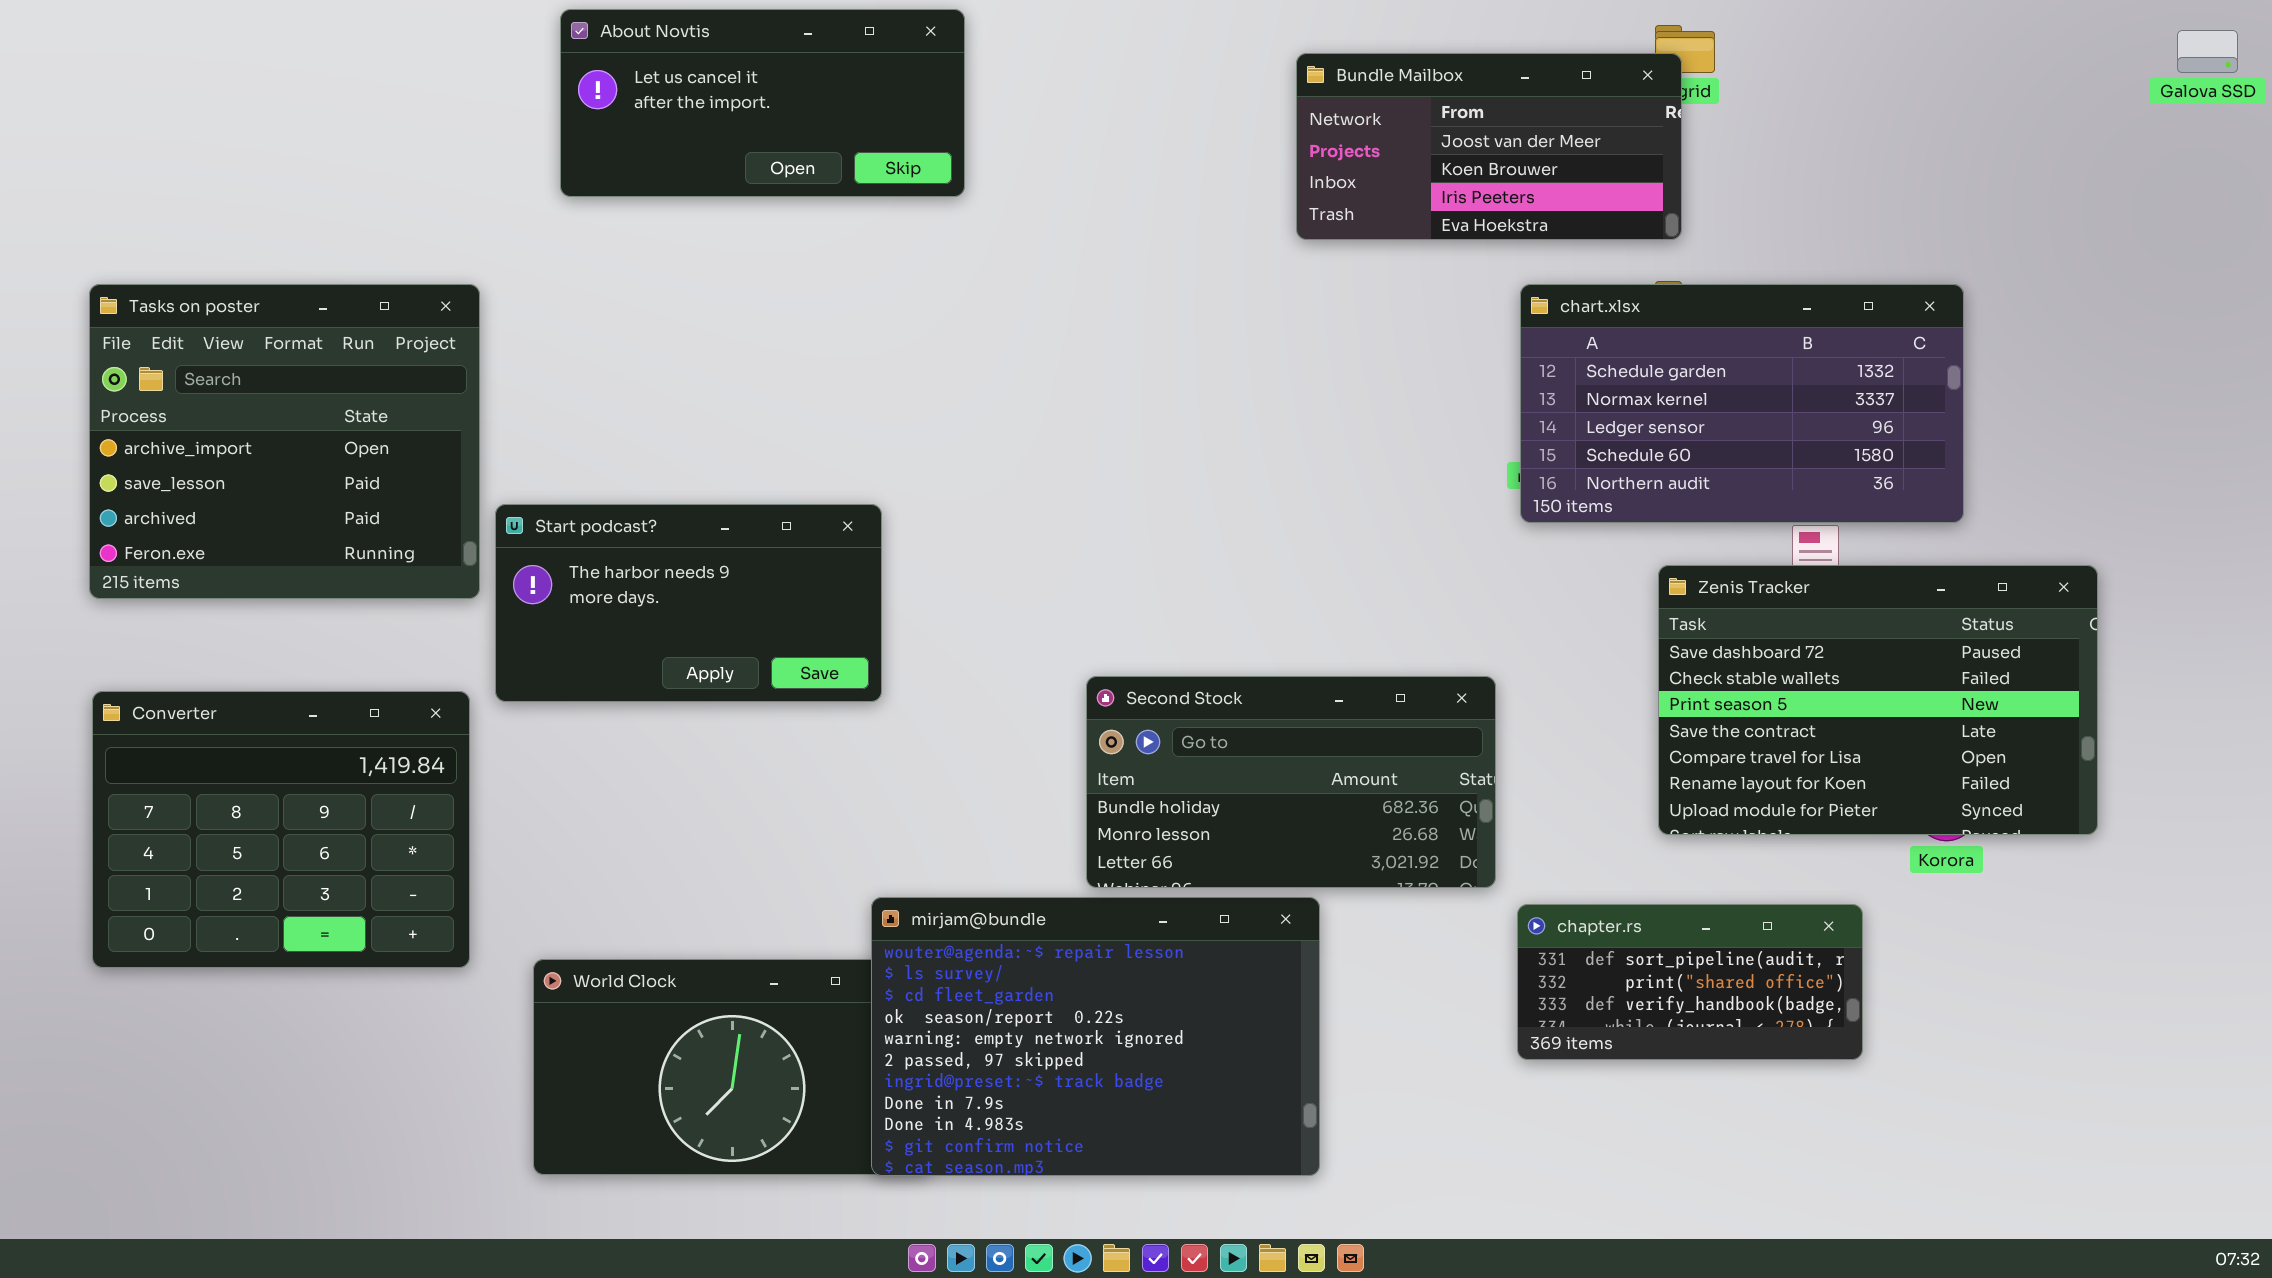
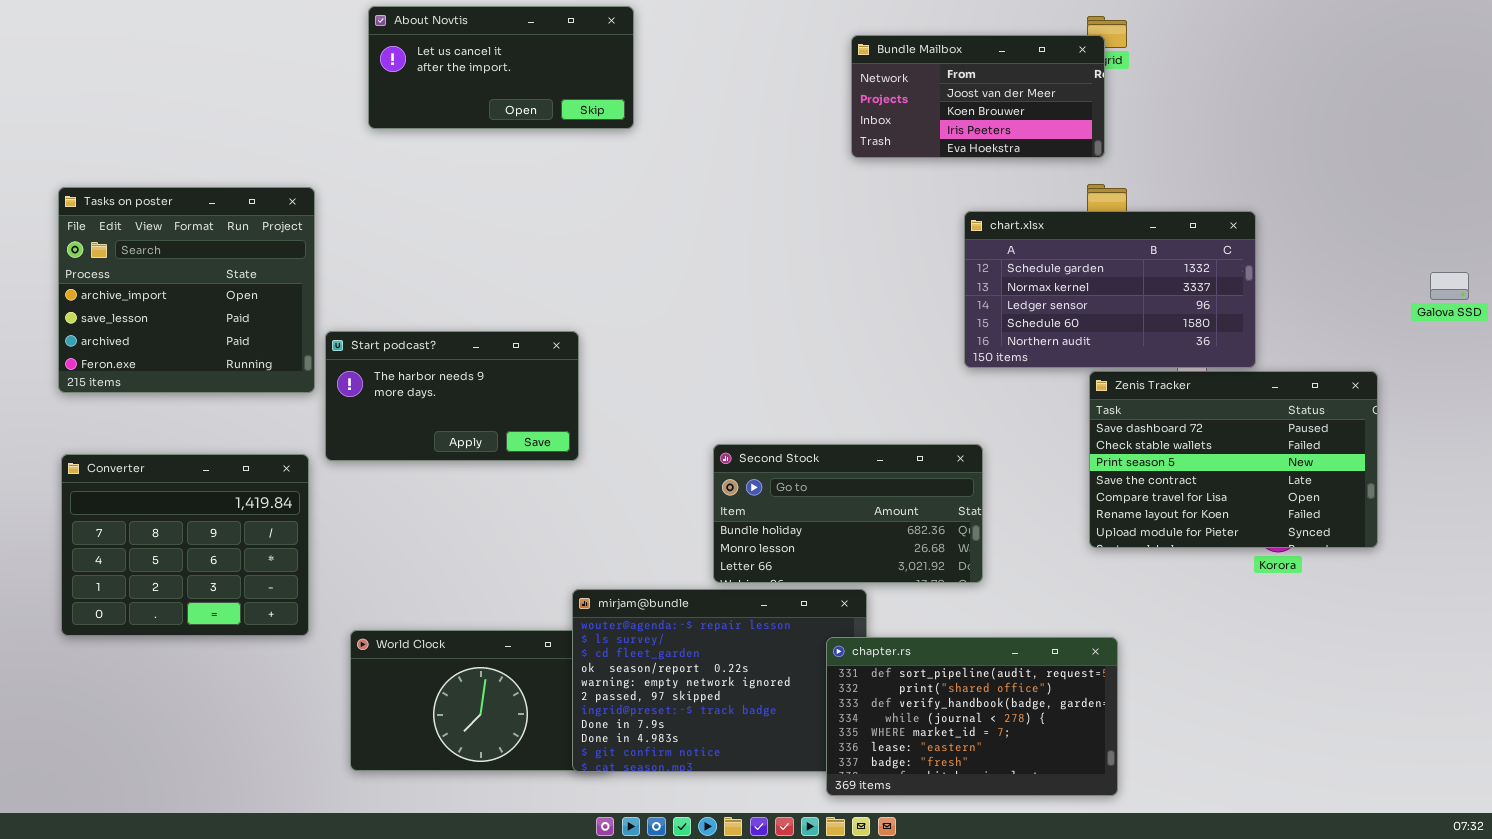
Galova SSD: [2177,30,2238,73] -> [1430,272,1469,300], moved
chart.xlsx: [1520,284,1964,523] -> [964,211,1256,368], moved
chapter.rs: [1517,904,1863,1060] -> [826,637,1118,796], moved, resized

